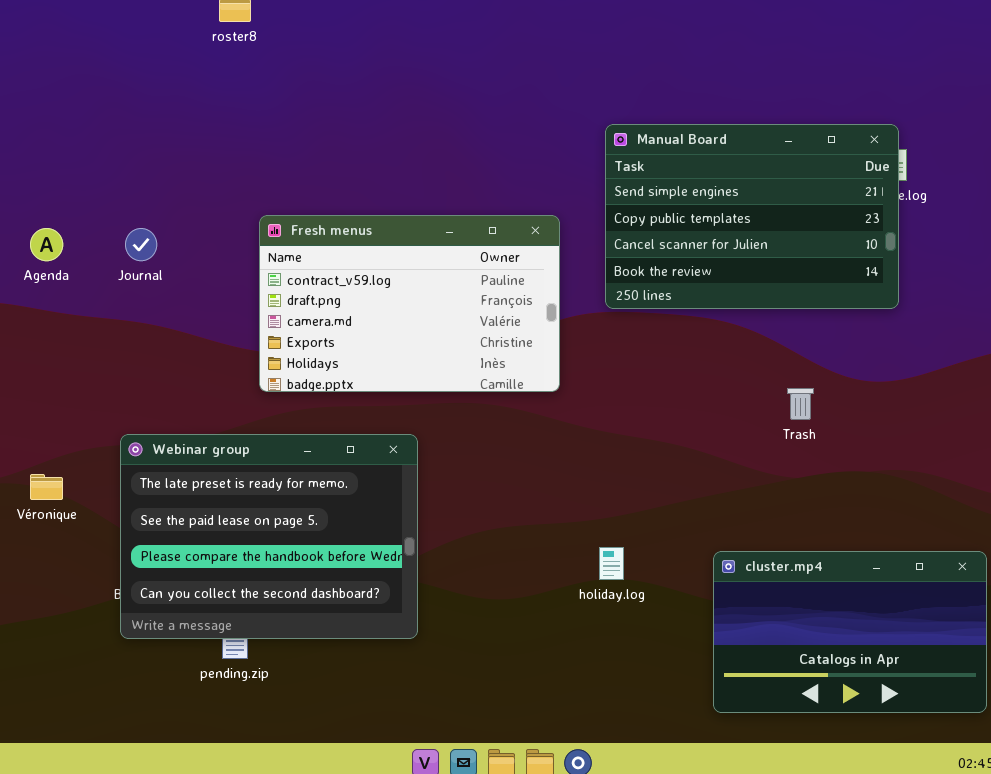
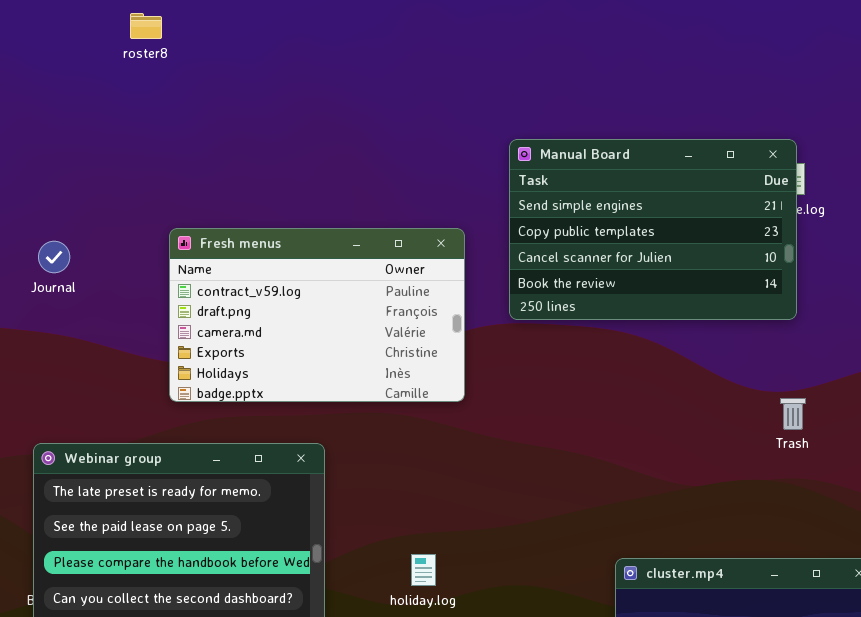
Trash: [787,388,814,420] -> [780,398,806,430], moved
holiday.log: [599,547,624,580] -> [411,554,436,586], moved

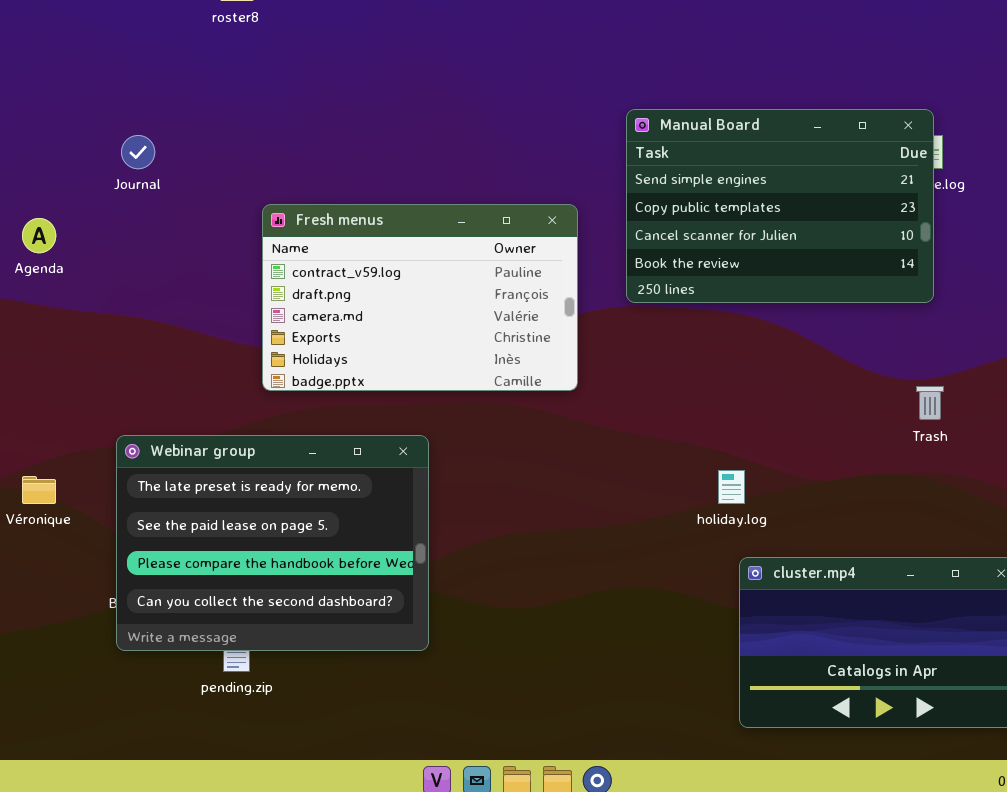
Journal: [38,241,70,273] -> [121,135,155,169], moved
holiday.log: [411,554,436,586] -> [718,470,745,504], moved

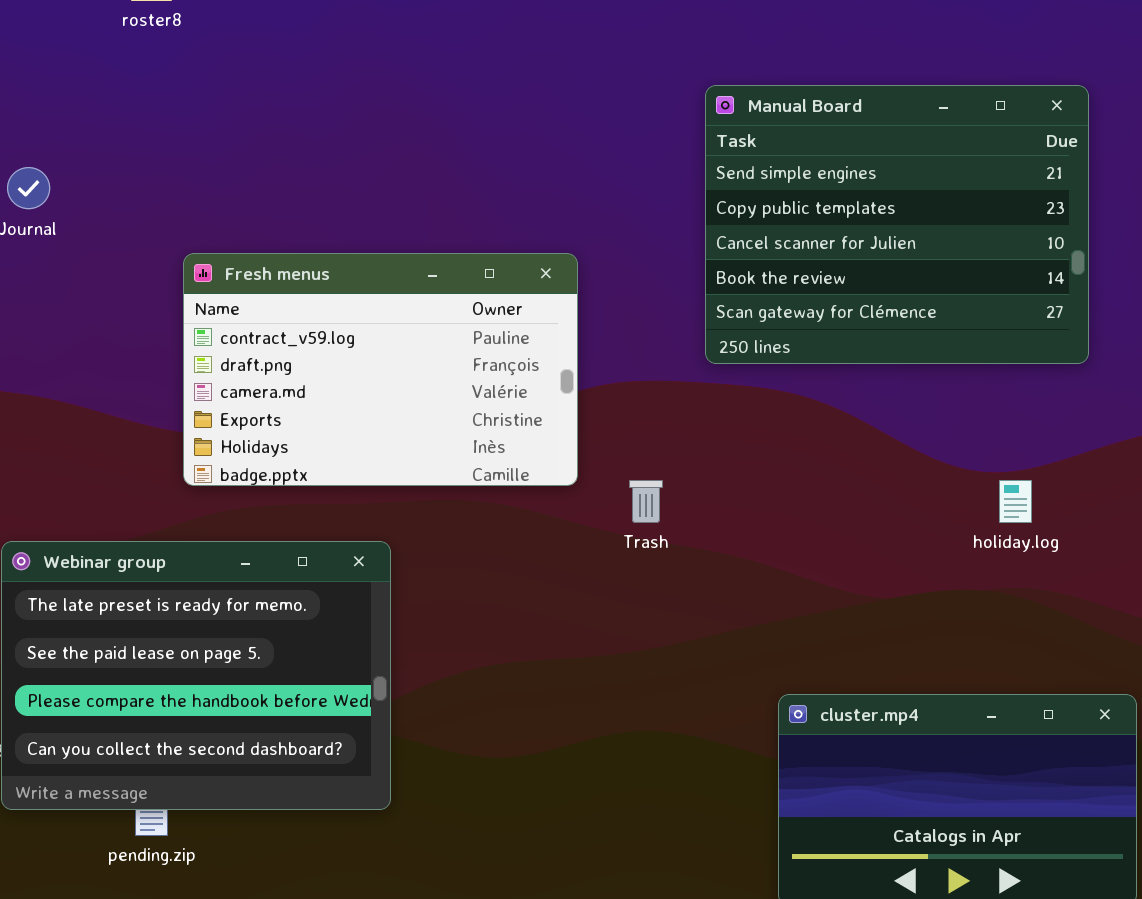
Manual Board: [626,109,934,303] -> [705,85,1089,364], moved, resized
Trash: [916,386,944,420] -> [629,480,663,523], moved
holiday.log: [718,470,745,504] -> [999,480,1032,523], moved

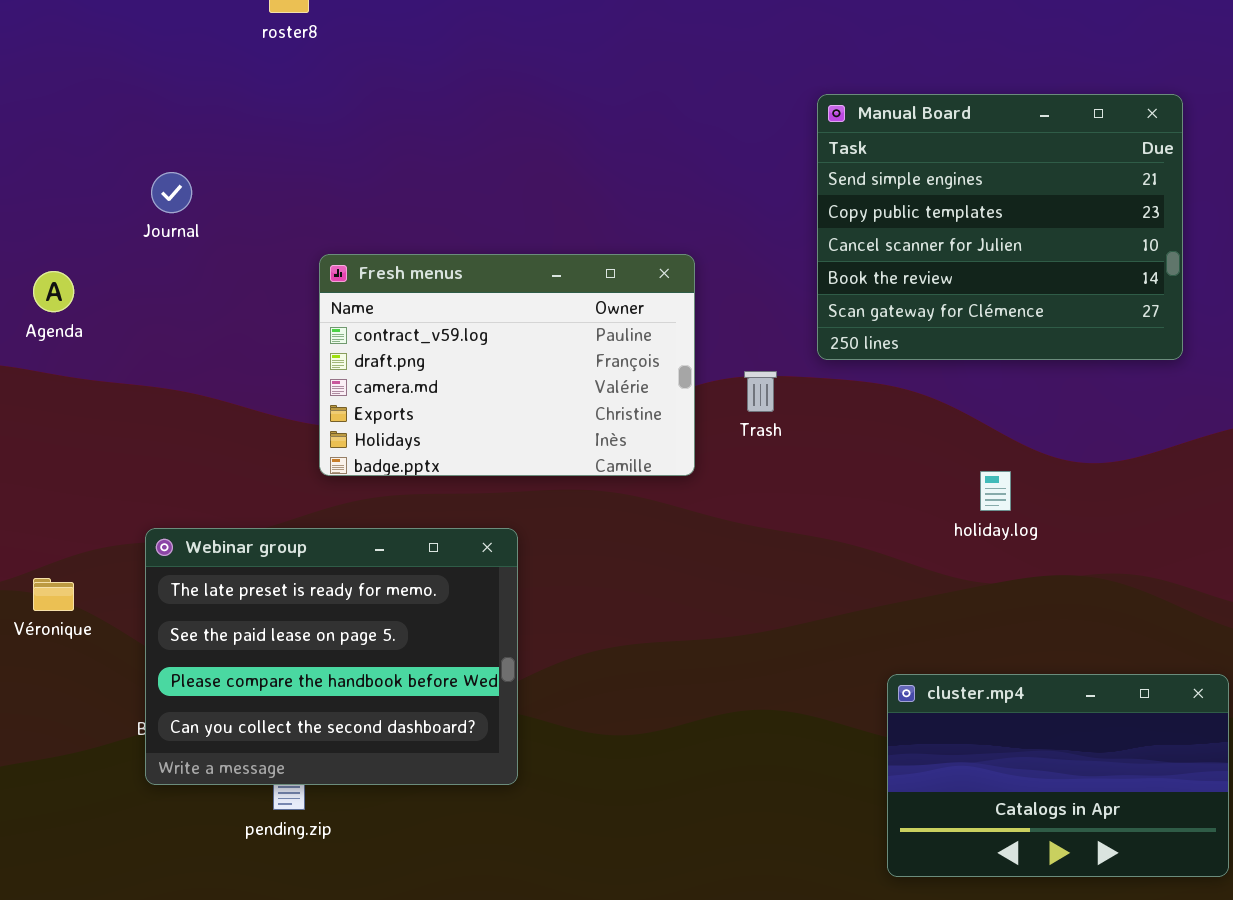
Trash: [629,480,663,523] -> [744,371,777,412], moved
holiday.log: [999,480,1032,523] -> [980,471,1011,511], moved

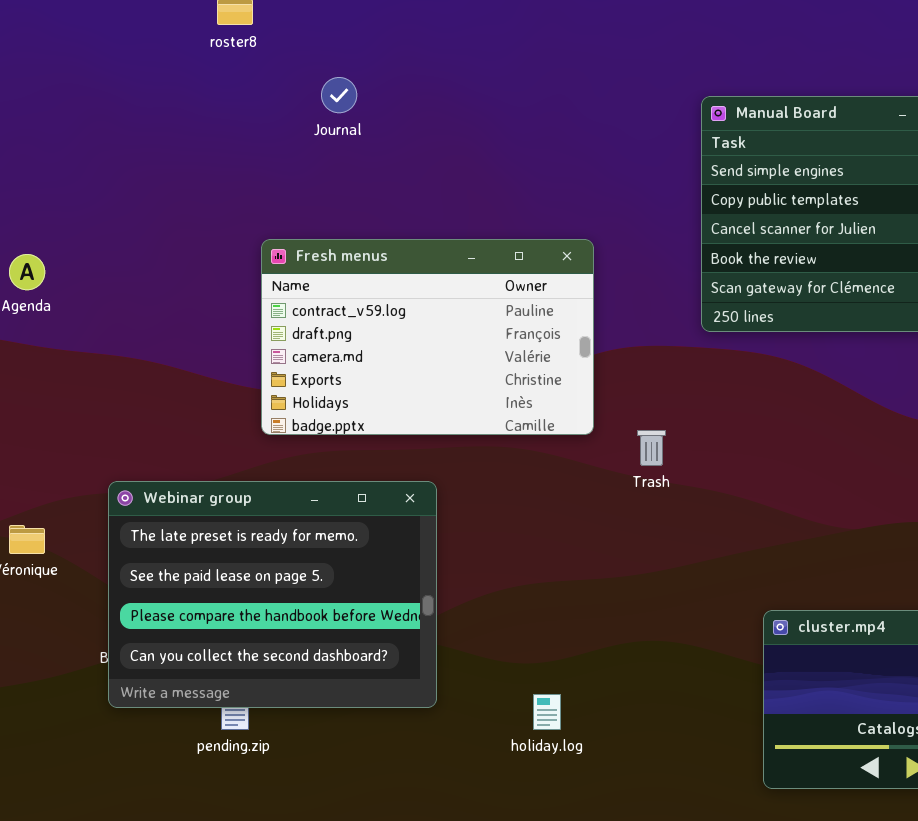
Journal: [151,172,192,213] -> [321,77,357,113], moved
Trash: [744,371,777,412] -> [637,430,666,466], moved
holiday.log: [980,471,1011,511] -> [533,694,561,730], moved

